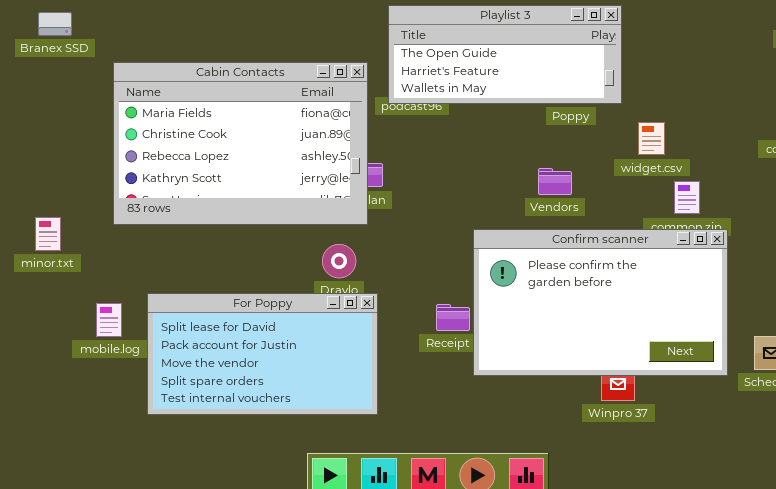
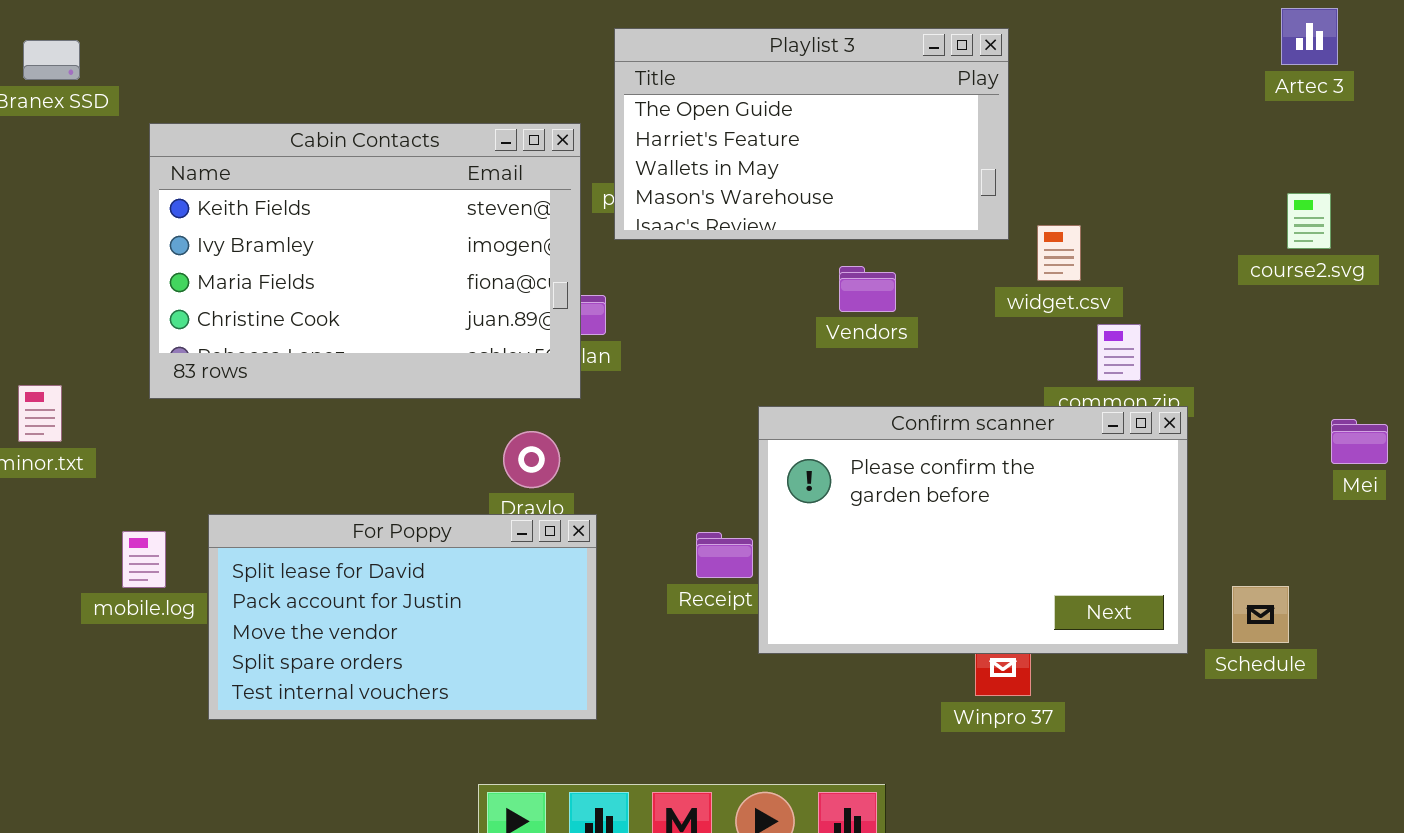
Playlist 3: [388,5,622,104] -> [614,28,1009,240], resized
Cabin Contacts: [113,62,368,225] -> [149,123,581,399], scrolled up 2 rows
Vendors: [538,168,572,195] -> [839,266,896,312], moved

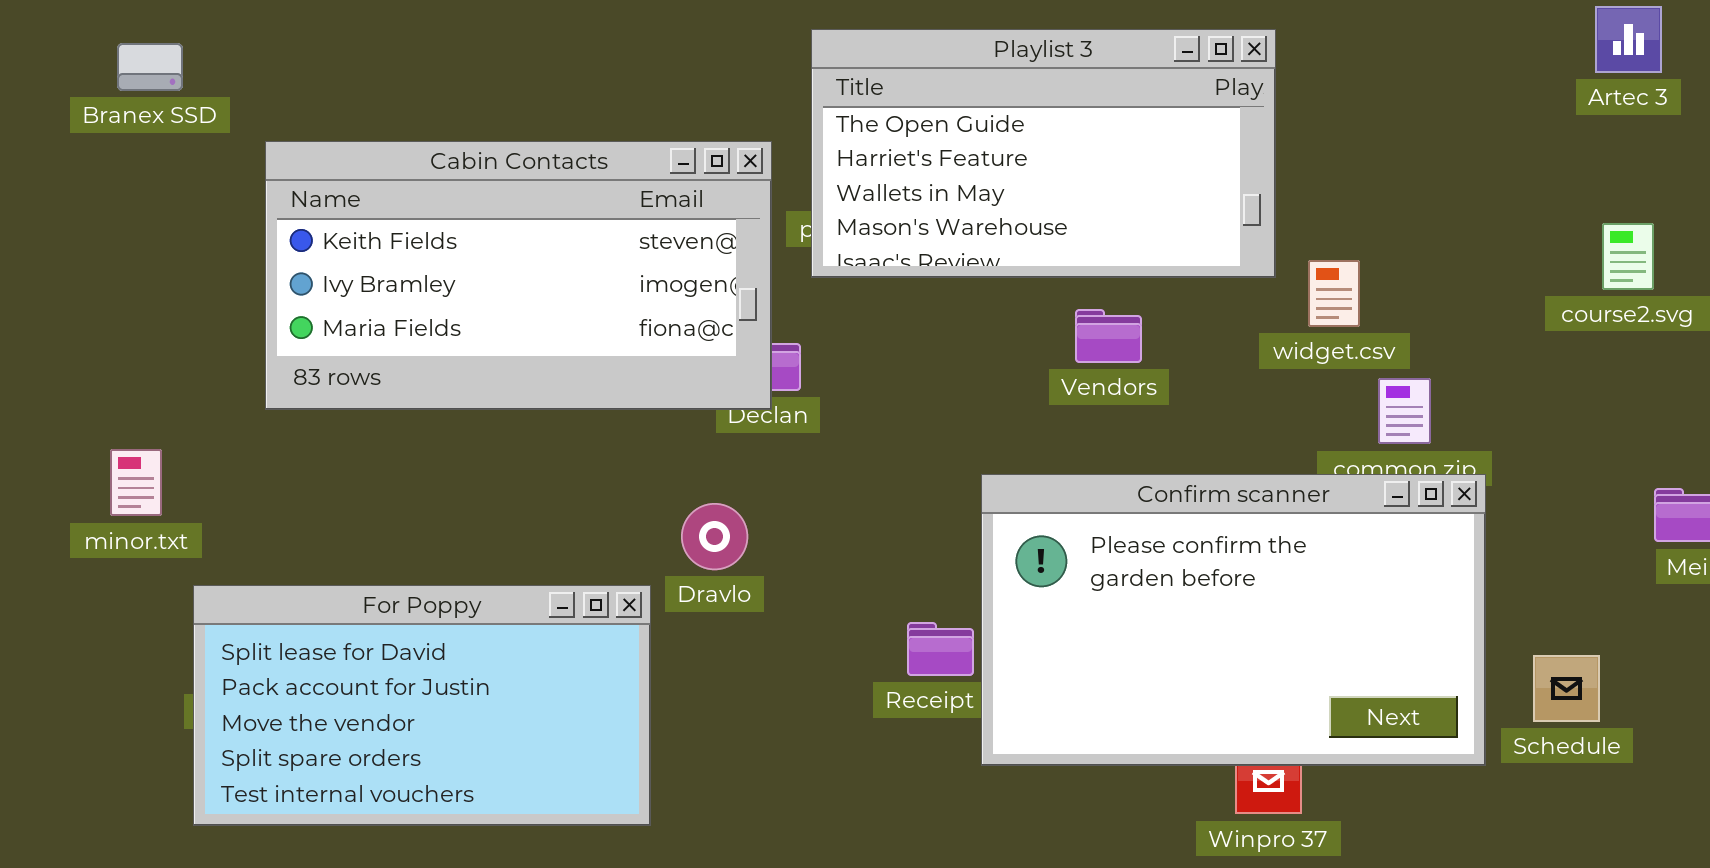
Cabin Contacts: [149,123,581,399] -> [265,141,772,410], resized
For Poppy: [208,514,597,720] -> [193,585,651,826], moved
Schedule: [1232,586,1289,643] -> [1533,655,1600,722], moved

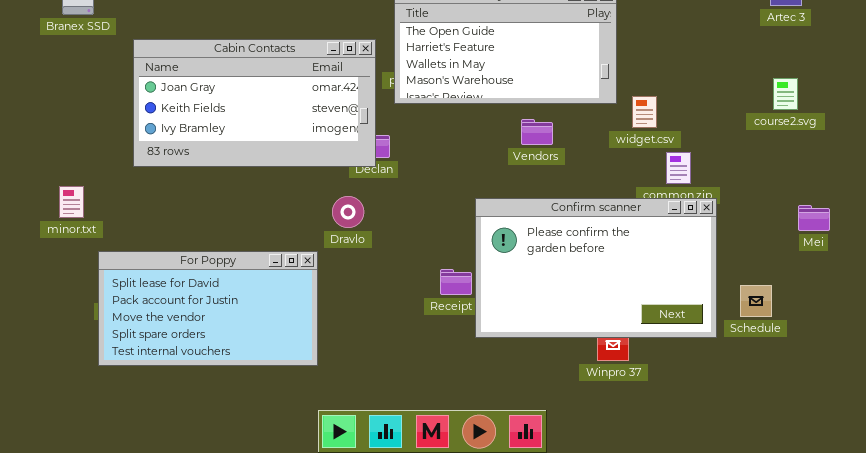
Cabin Contacts: [265,141,772,410] -> [133,39,376,167], scrolled up 1 row
Dravlo: [681,503,748,570] -> [332,196,364,228], moved

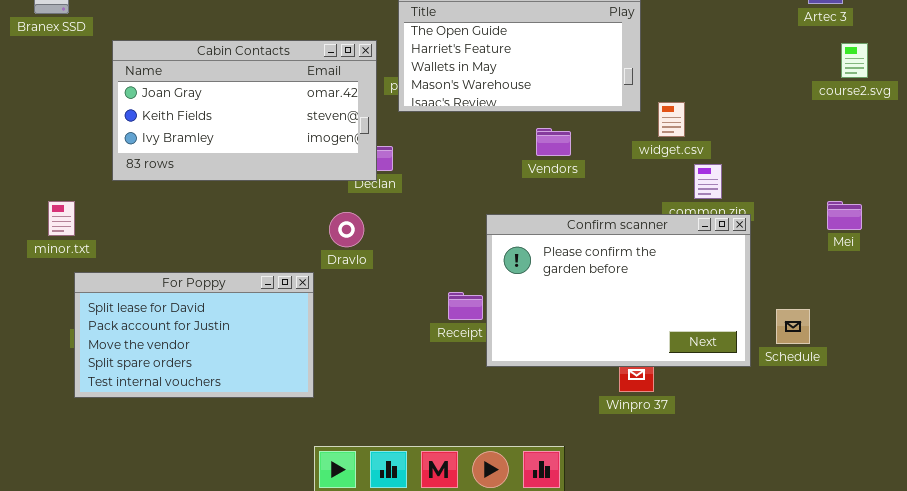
course2.svg: [773,78,798,110] -> [841,43,868,78], moved
minor.txt: [59,186,84,218] -> [48,201,75,236], moved
Mei: [798,205,830,231] -> [827,201,862,230], moved

